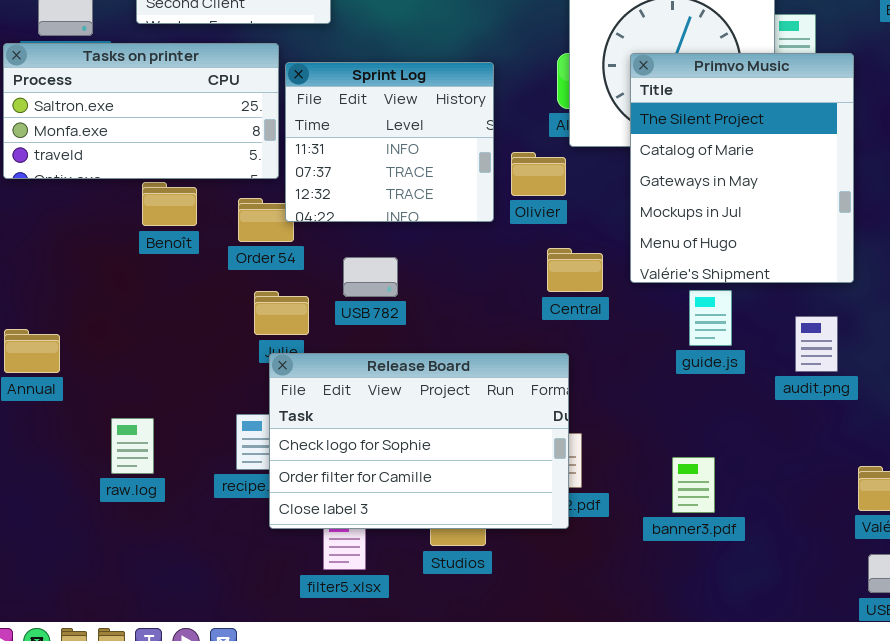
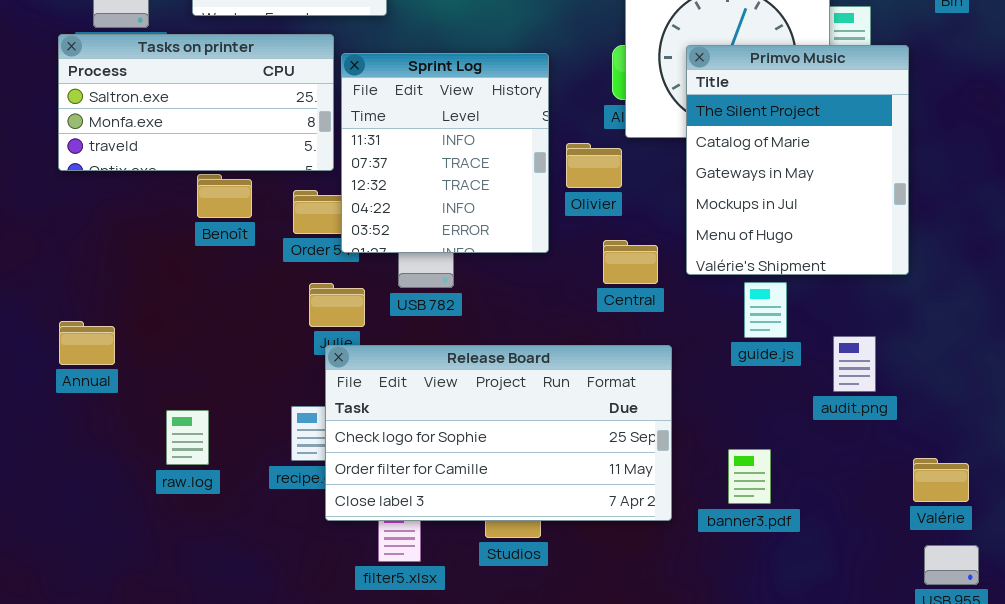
Sprint Log: [285,62,494,222] -> [341,53,549,253], resized
audit.png: [795,316,838,372] -> [833,336,876,392], moved
Release Board: [269,353,569,529] -> [325,345,672,521], resized

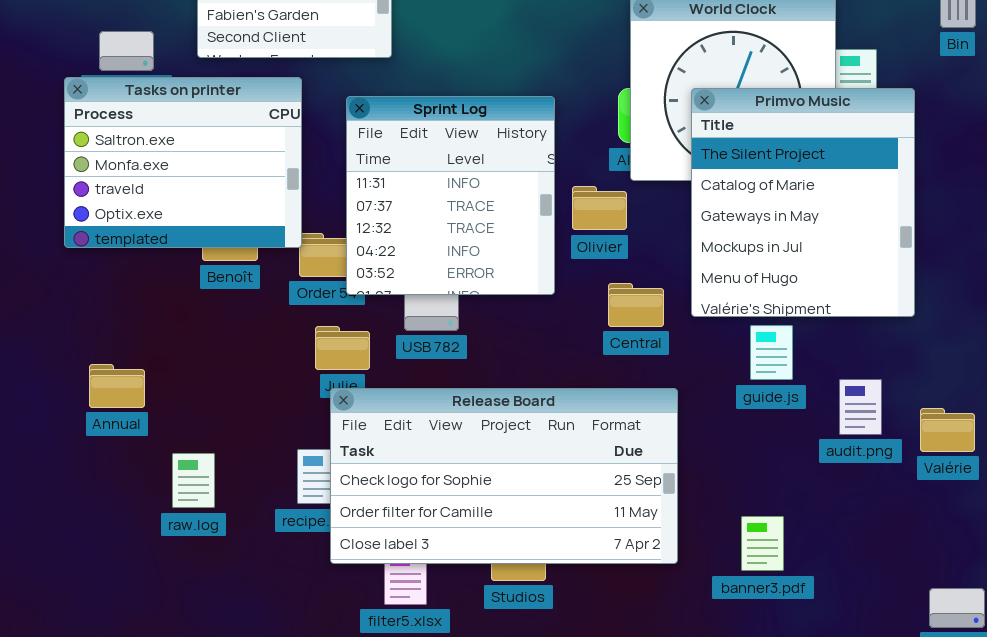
Tasks on printer: [58,34,334,171] -> [64,77,302,248], resized
Annual: [59,321,115,365] -> [89,364,145,408], moved
banner3.pdf: [728,449,771,504] -> [741,516,784,571], moved
Valérie: [913,458,969,502] -> [920,408,975,452], moved

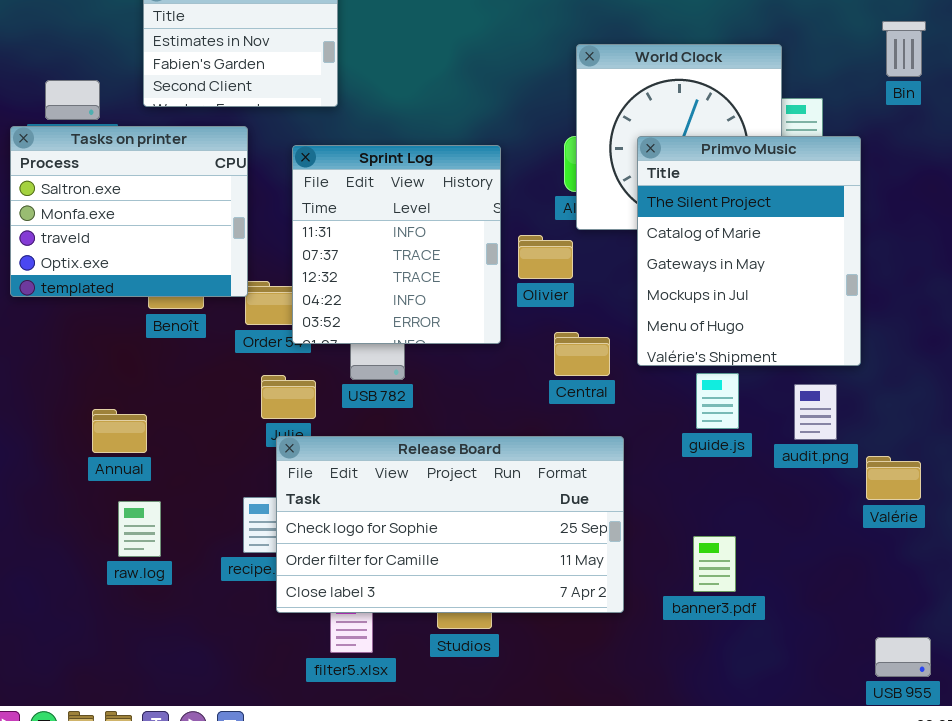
Annual: [89,364,145,408] -> [92,409,147,453], moved
audit.png: [839,379,882,435] -> [794,384,837,440], moved
banner3.pdf: [741,516,784,571] -> [693,536,736,592], moved

